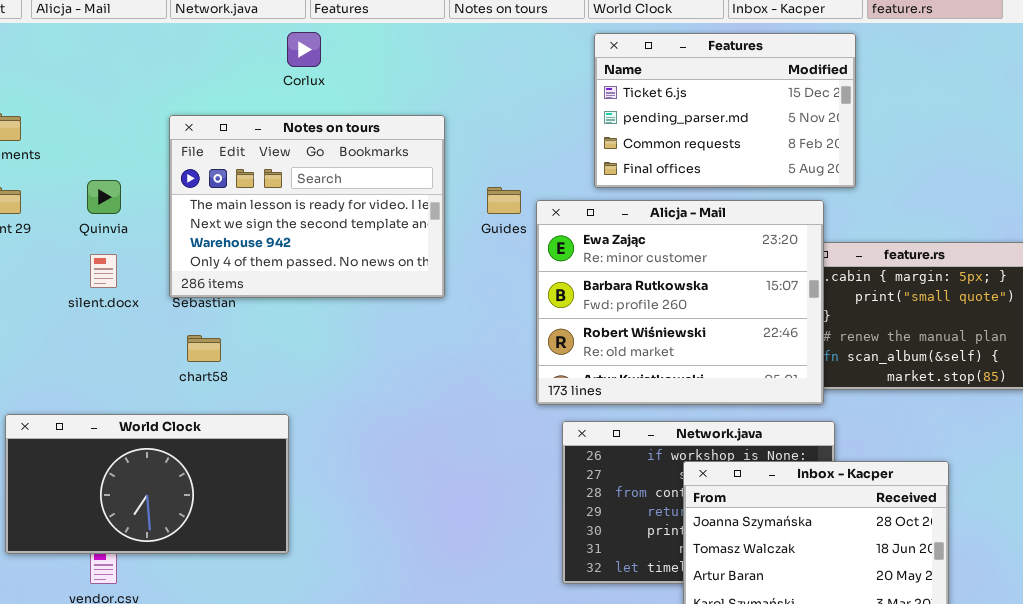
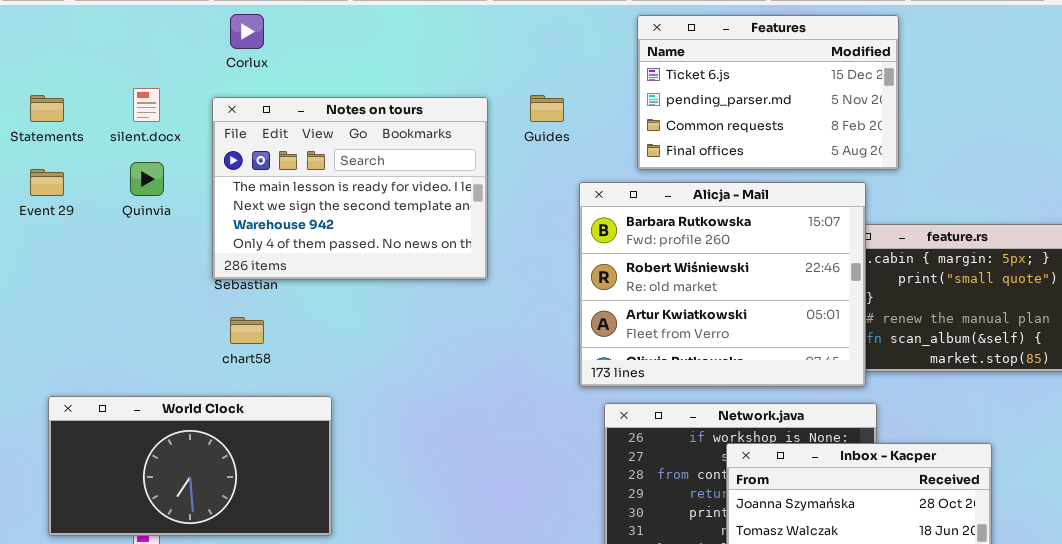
Corlux: [287,32,321,67] -> [230,14,264,49], moved
Guides: [487,187,521,214] -> [530,95,564,122], moved
Alicja - Mail: [536,200,824,405] -> [579,182,866,387], scrolled down 1 row
silent.docx: [90,254,117,288] -> [133,88,160,122], moved

